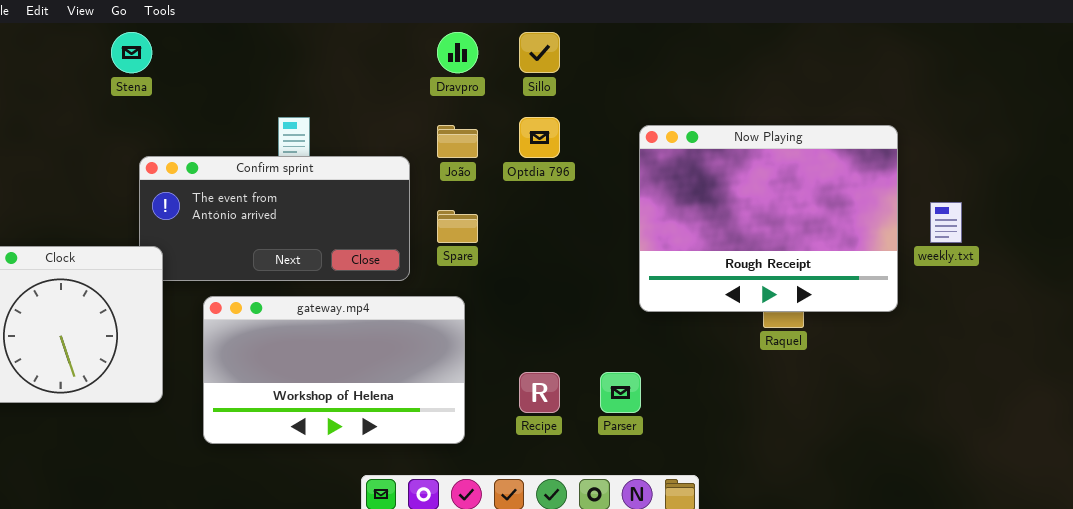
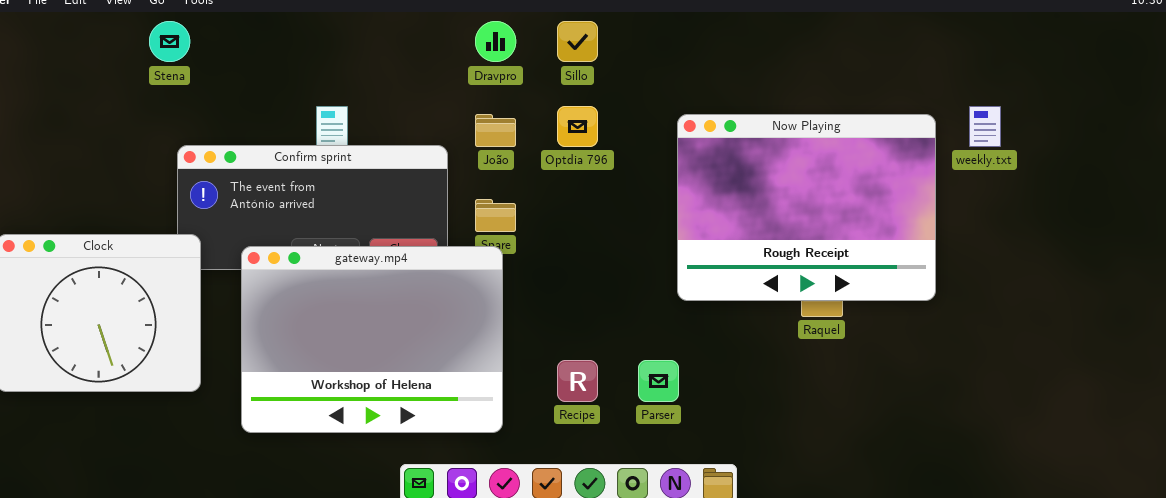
weekly.txt: [930,202,962,243] -> [969,106,1001,147], moved
gateway.mp4: [203,296,465,444] -> [241,246,503,433], resized

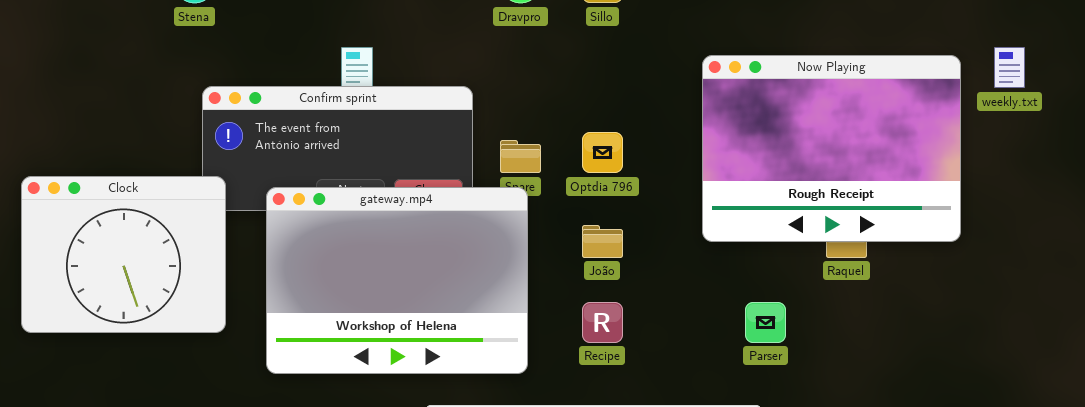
Optdia 796: [557,106,598,147] -> [582,132,623,173], moved
João: [475,114,516,147] -> [582,225,623,258], moved
Parser: [638,360,679,402] -> [745,302,786,343], moved

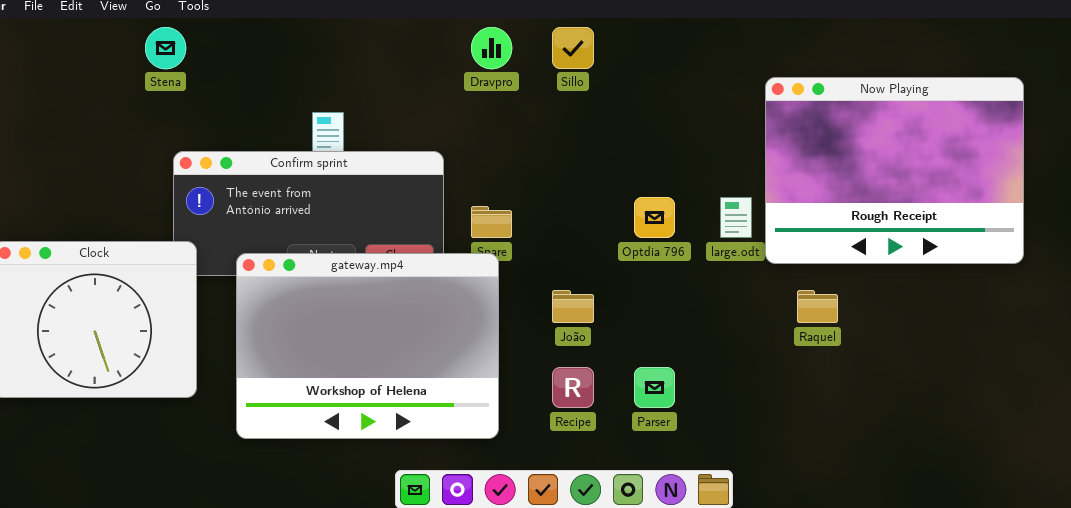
Now Playing: [702,55,961,242] -> [765,77,1024,264], moved
Optdia 796: [582,132,623,173] -> [634,197,675,238], moved
Parser: [745,302,786,343] -> [634,367,675,408], moved

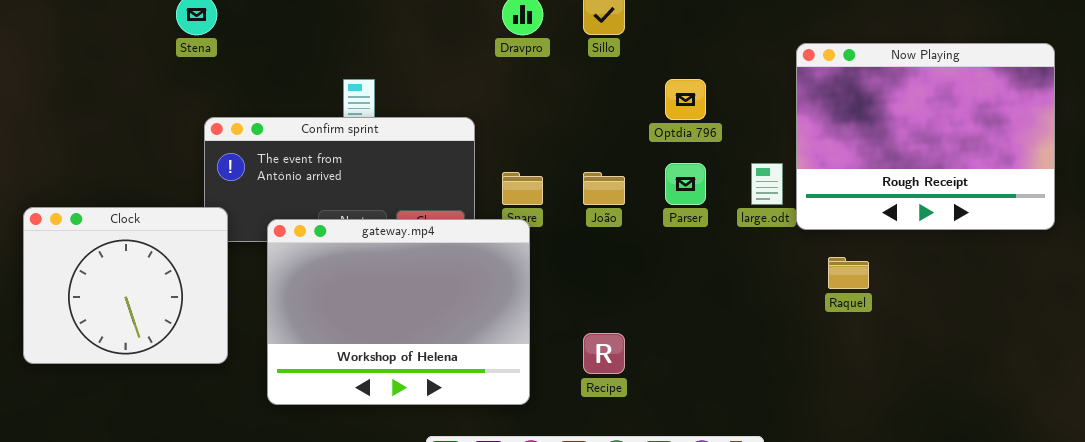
Optdia 796: [634,197,675,238] -> [665,79,706,120], moved
João: [552,290,594,323] -> [583,172,625,205], moved
Parser: [634,367,675,408] -> [665,163,706,205], moved

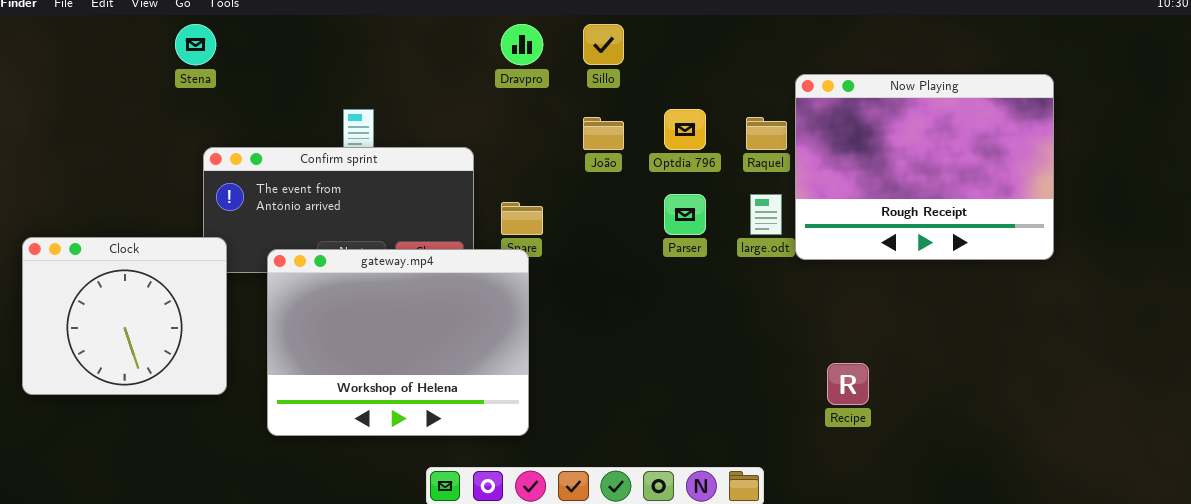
João: [583,172,625,205] -> [583,117,624,150], moved
Raquel: [828,257,869,289] -> [746,117,787,150], moved
Recipe: [583,333,625,374] -> [827,363,869,405], moved

